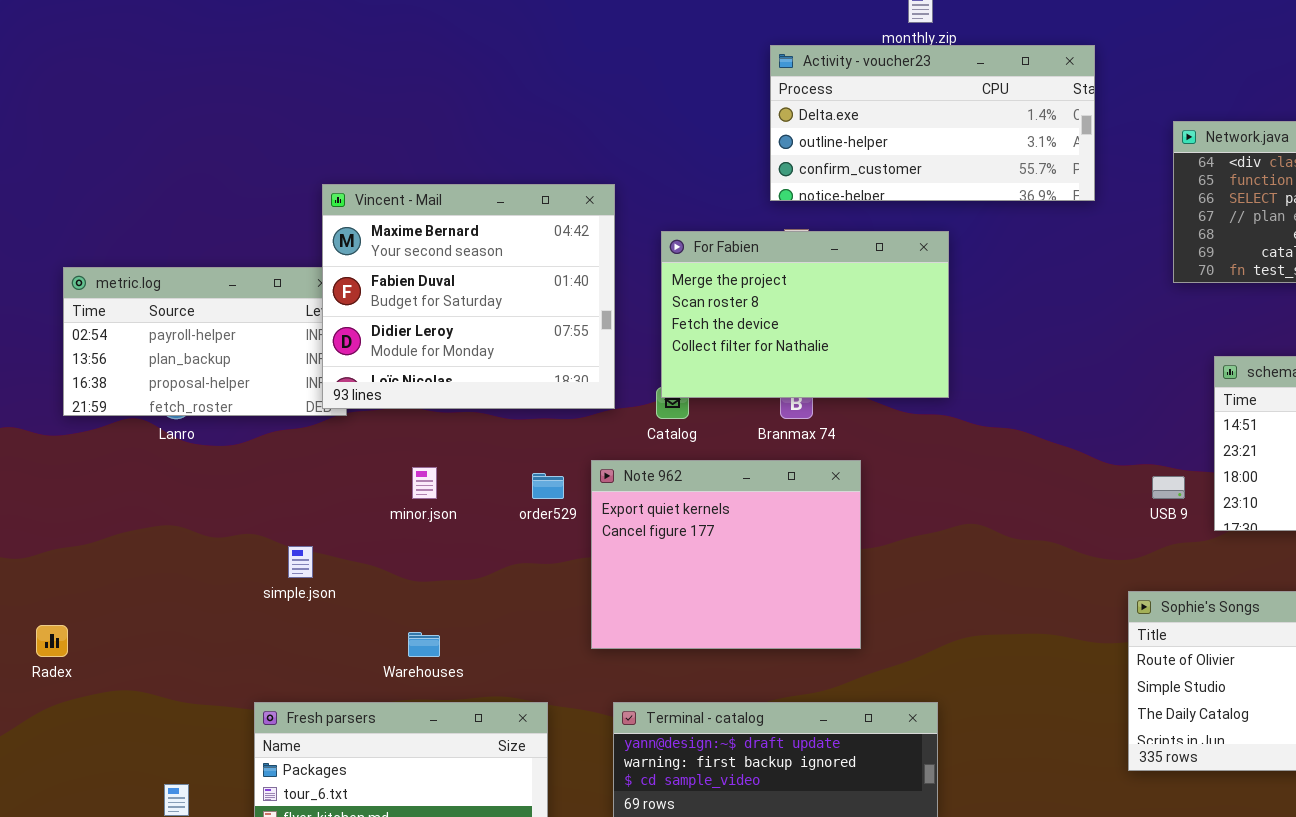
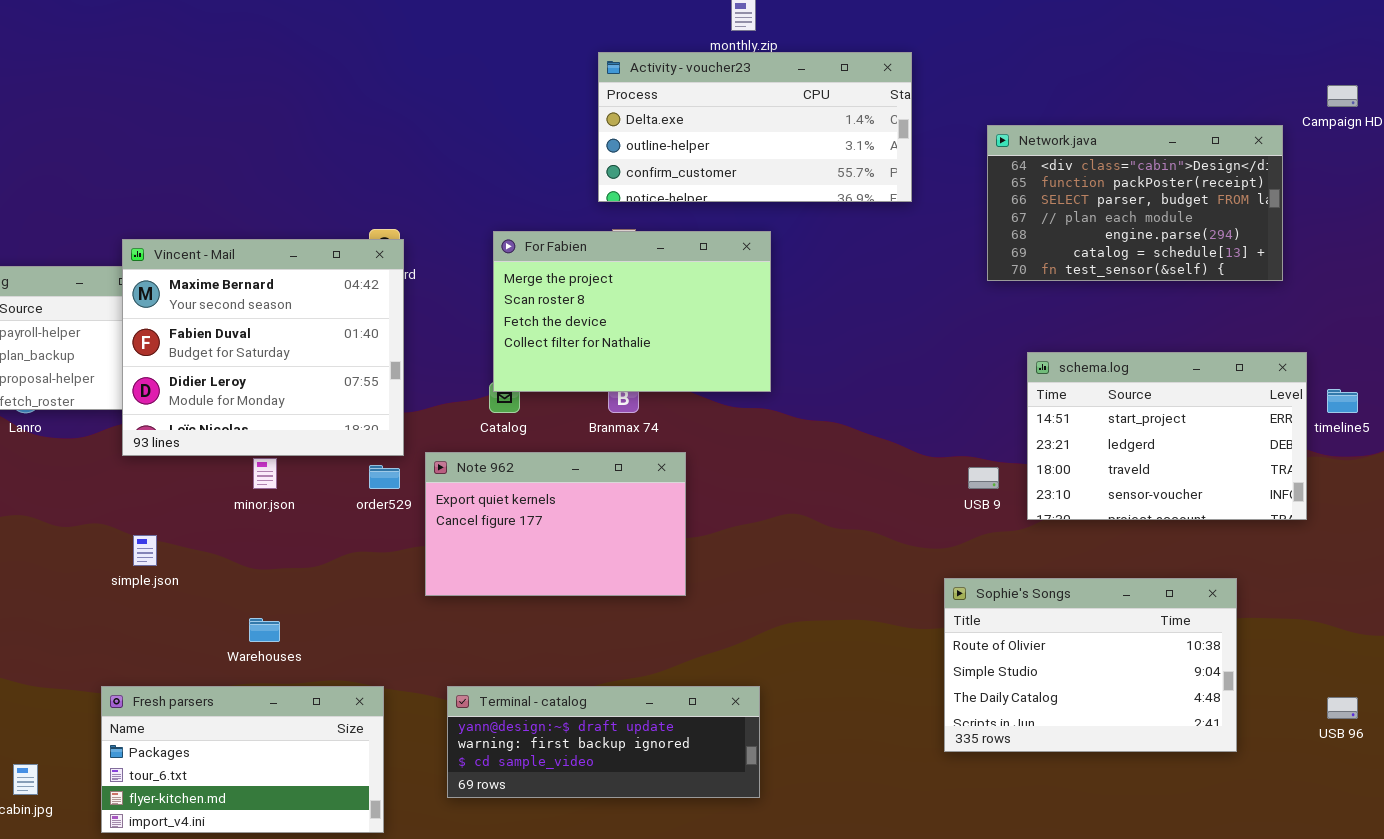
Vincent - Mail: [322,184,615,409] -> [122,239,404,456], moved
Note 962: [591,460,861,649] -> [425,452,686,596], resized

